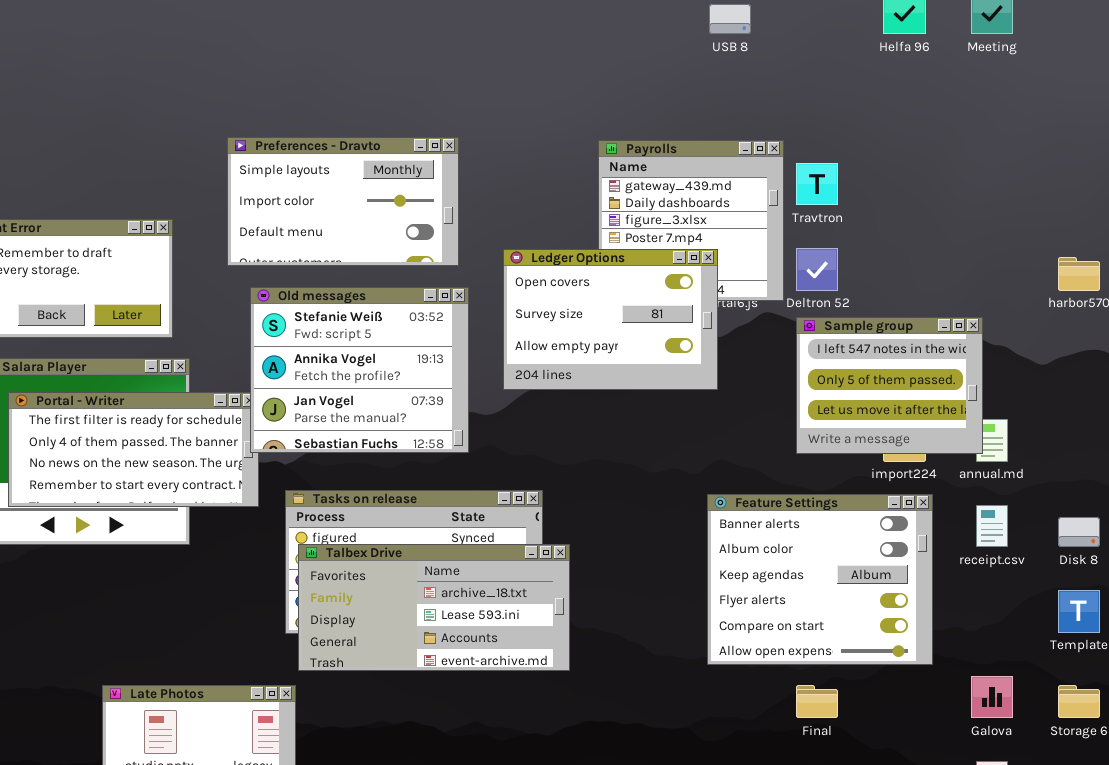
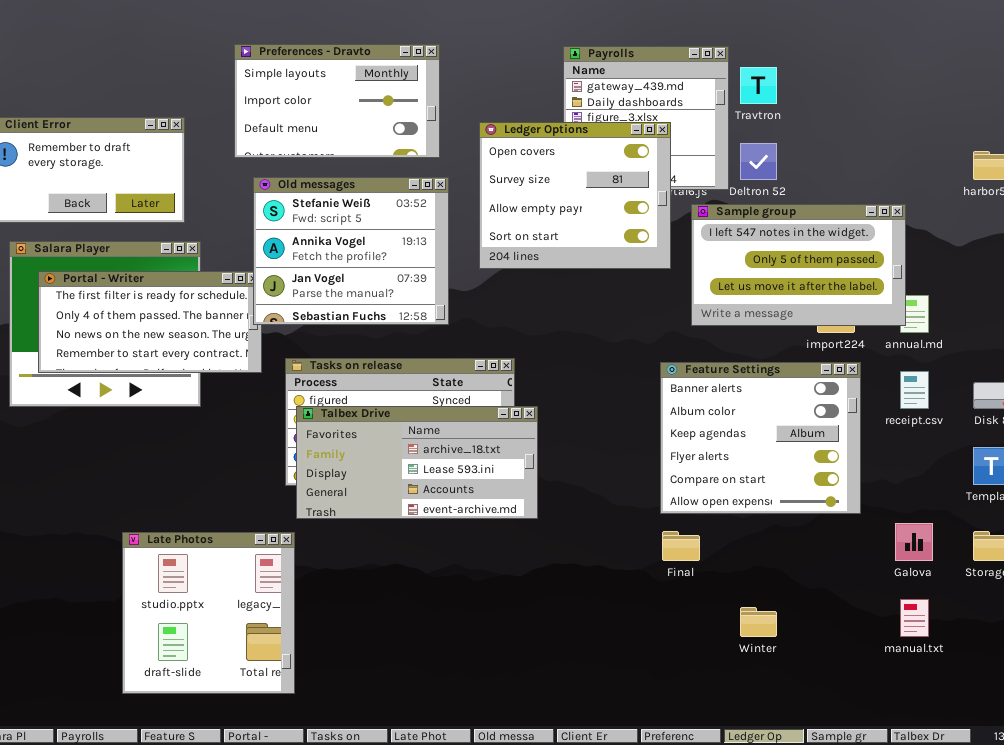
Ledger Options: [503,249,718,390] -> [479,122,671,269], resized
Sample group: [796,317,983,454] -> [691,204,906,326], resized
Final: [796,685,838,718] -> [662,531,700,561], moved

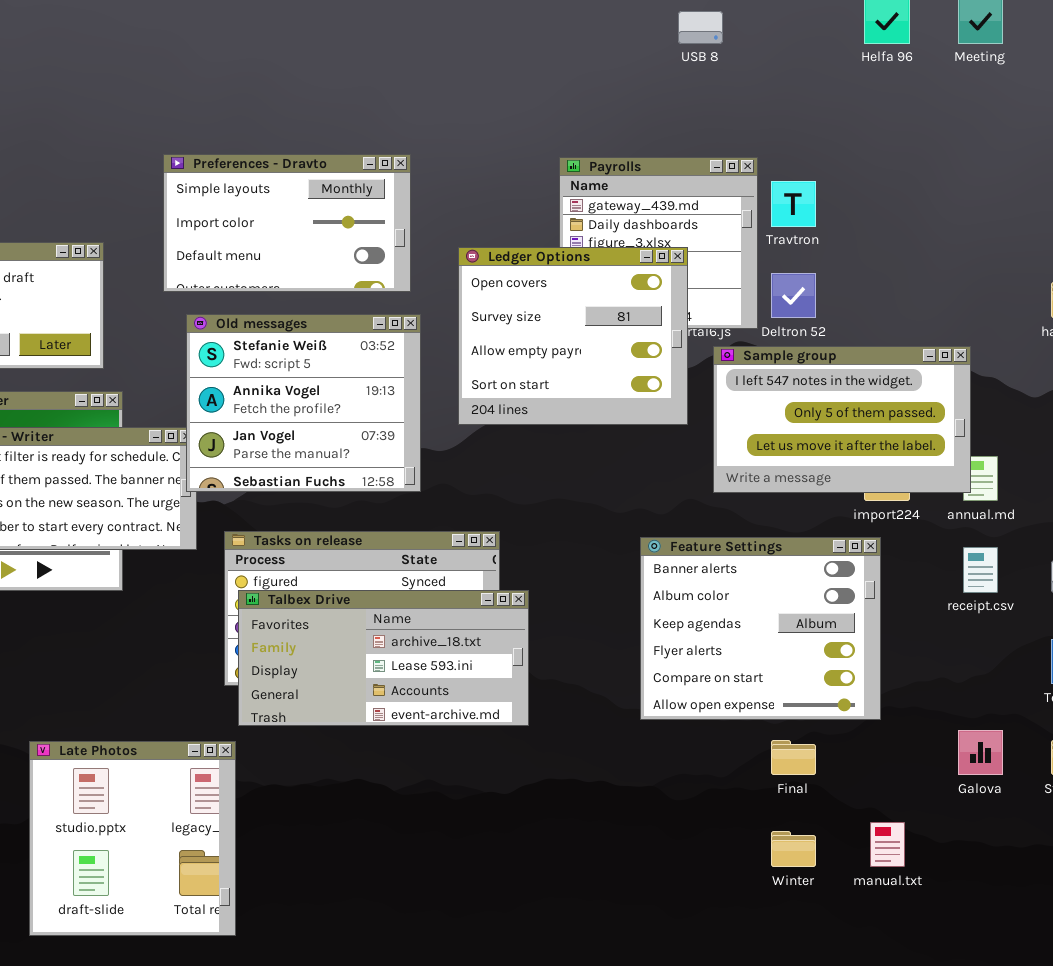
Feature Settings: [660,362,861,514] -> [640,537,881,720], moved
Final: [662,531,700,561] -> [771,740,816,775], moved
manual.txt: [900,599,929,637] -> [870,822,905,867], moved

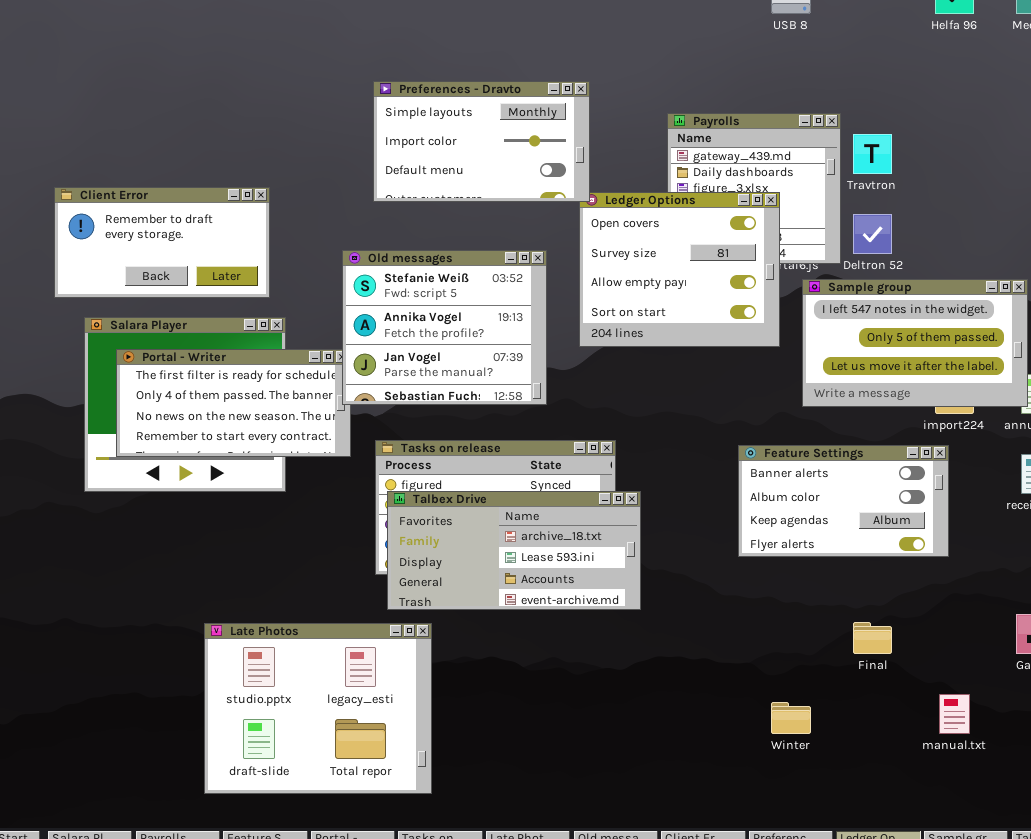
Preferences - Dravto: [163,154,411,292] -> [373,81,590,202], moved
Feature Settings: [640,537,881,720] -> [738,445,949,557], resized
Late Photos: [29,741,236,936] -> [204,623,432,794], resized
Winter: [771,831,816,867] -> [771,702,811,734], moved

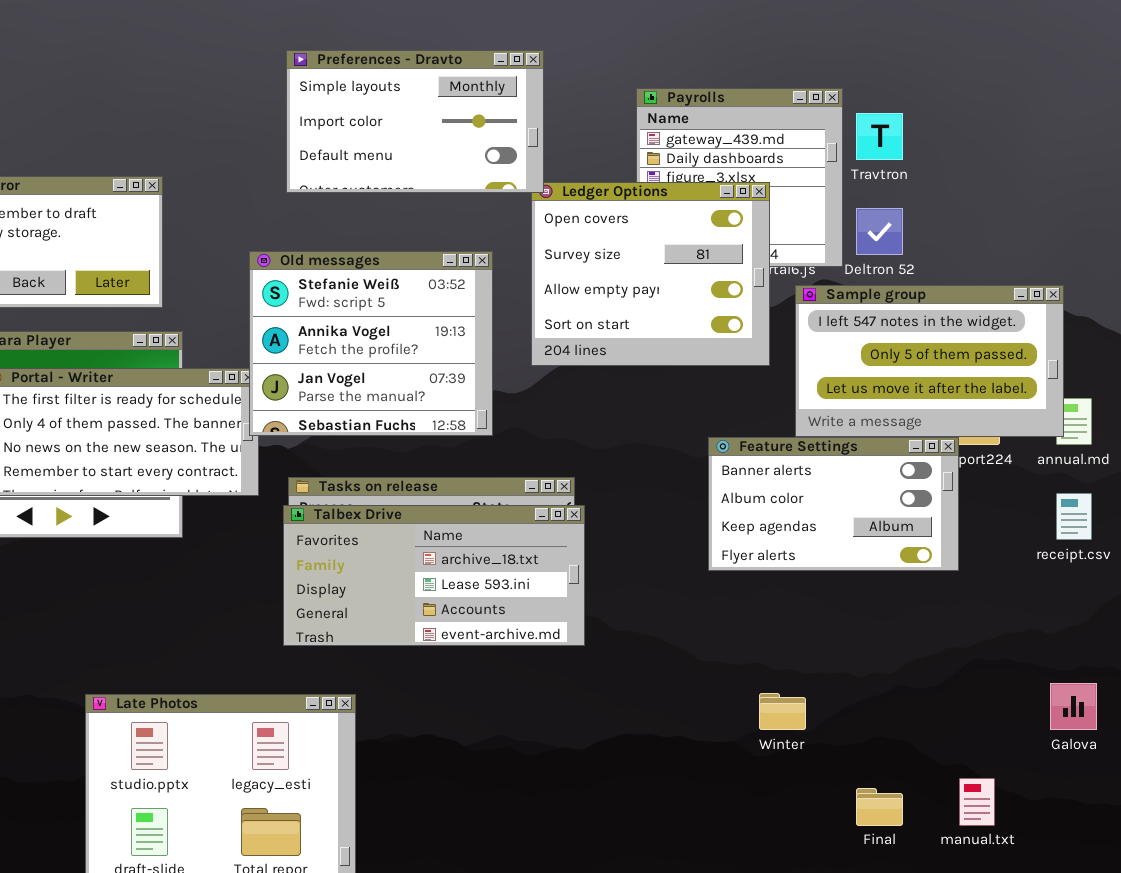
Feature Settings: [738,445,949,557] -> [708,437,959,571], moved
Talbex Drive: [387,491,641,610] -> [283,505,585,646], moved
Final: [853,622,892,654] -> [856,788,903,826], moved
Winter: [771,702,811,734] -> [759,693,806,730], moved

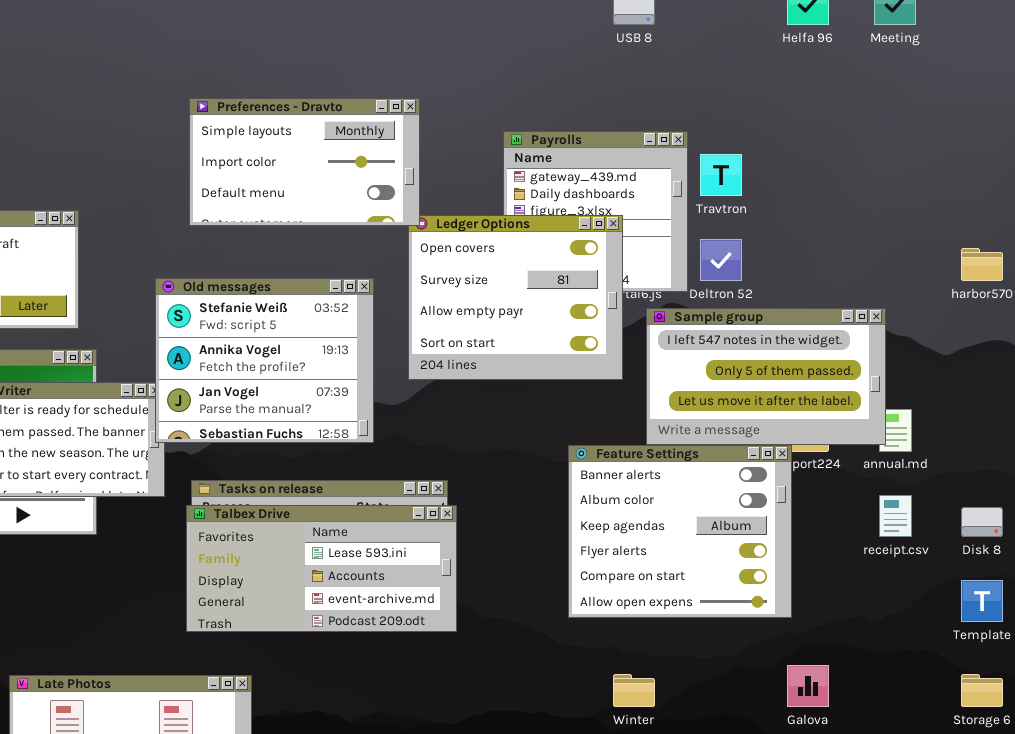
Feature Settings: [708,437,959,571] -> [568,445,792,618], resized
Talbex Drive: [283,505,585,646] -> [186,505,457,632], scrolled down 1 row
Galova: [1050,683,1097,730] -> [787,665,829,707], moved

